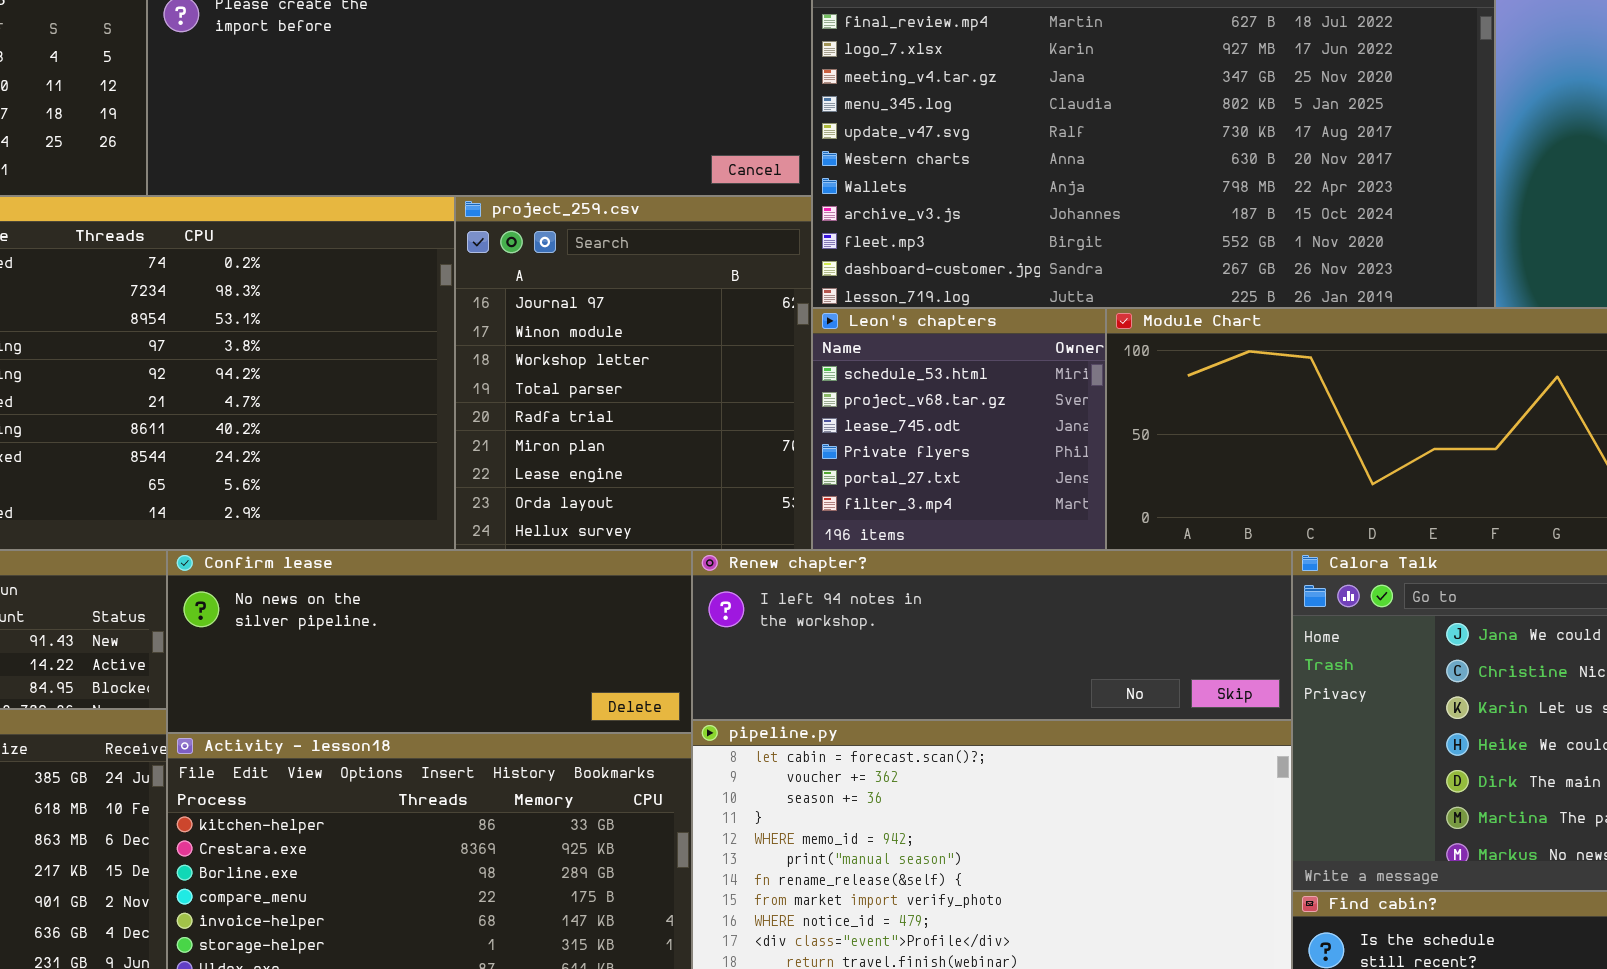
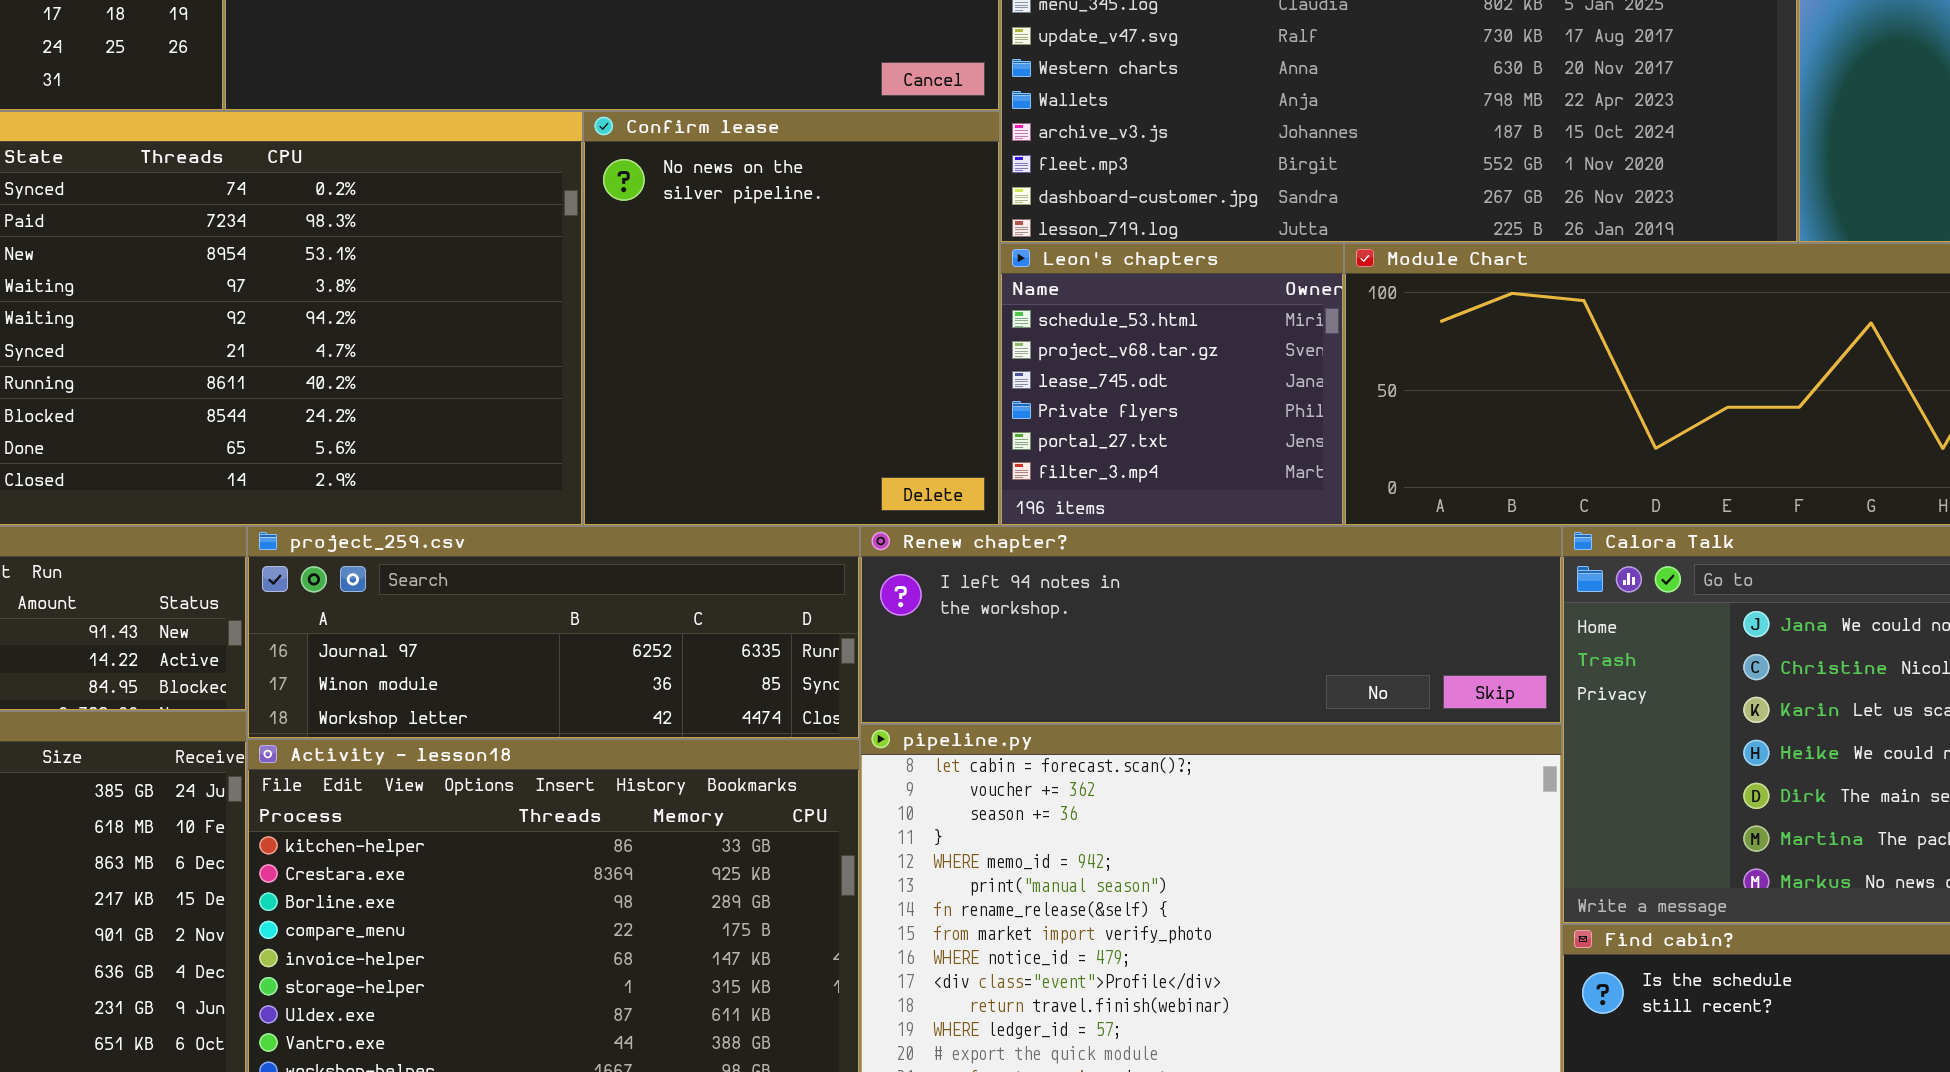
project_259.csv: [455,196,812,550] -> [247,526,860,739], moved, resized
Confirm lease: [167,550,692,733] -> [583,111,1000,526], moved, resized

